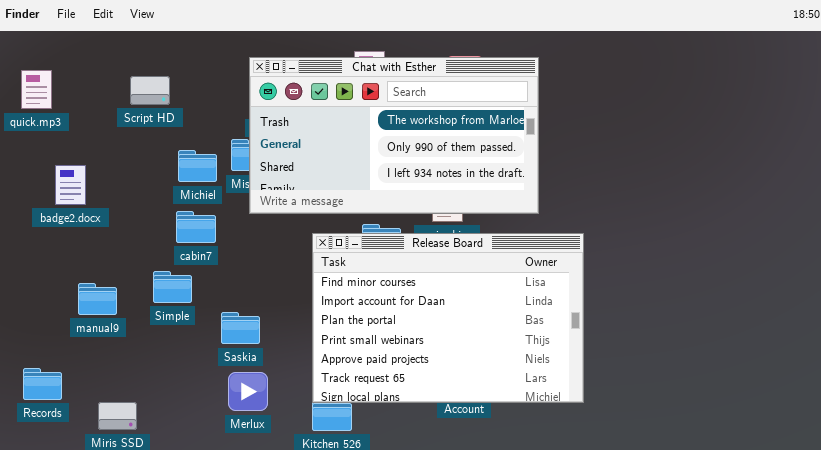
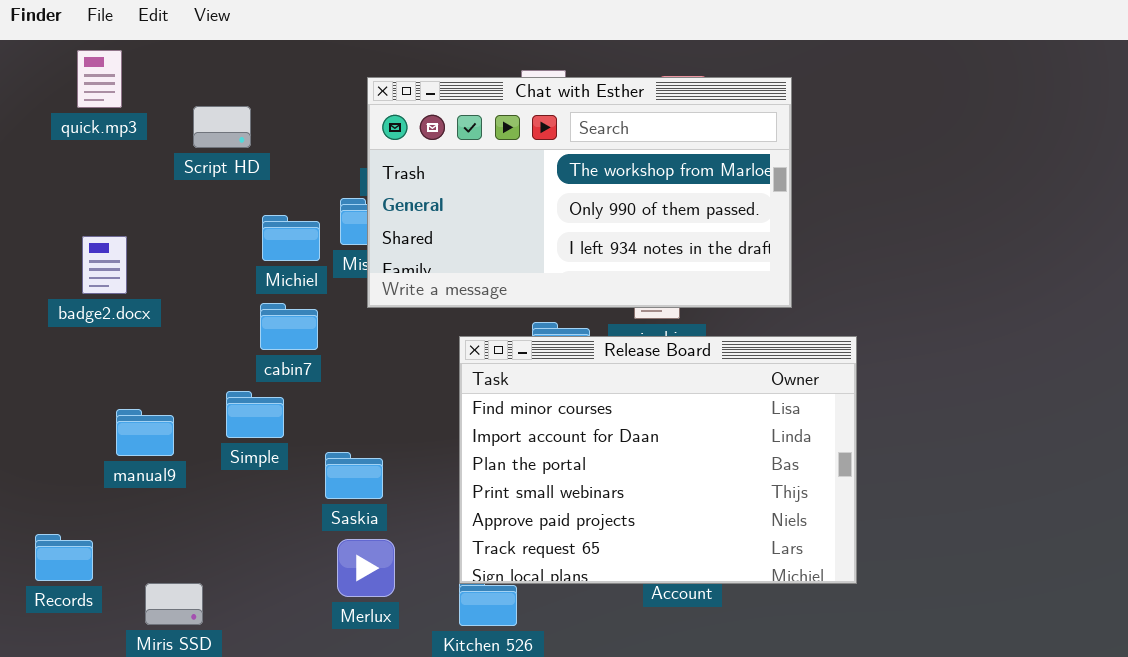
quick.mp3: [21,70,52,109] -> [77,50,122,108], moved

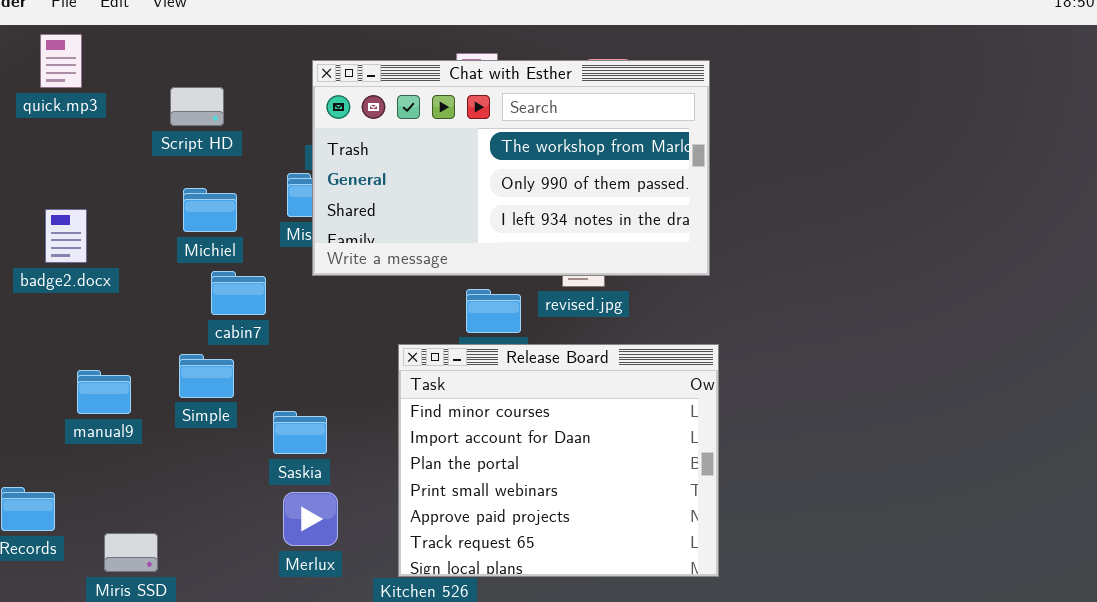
Script HD: [193,106,251,148] -> [170,87,224,126], moved
Michiel: [262,215,320,261] -> [183,188,237,232], moved
Release Board: [459,336,857,584] -> [398,344,719,577], moved, resized

